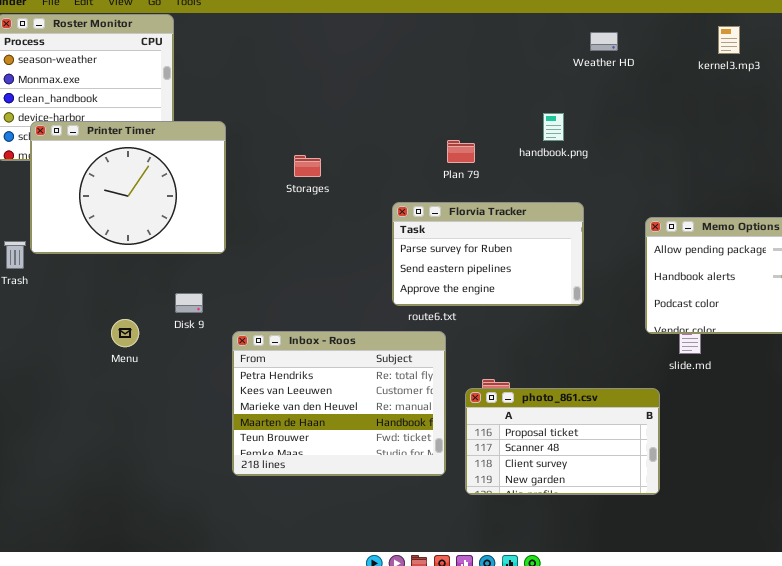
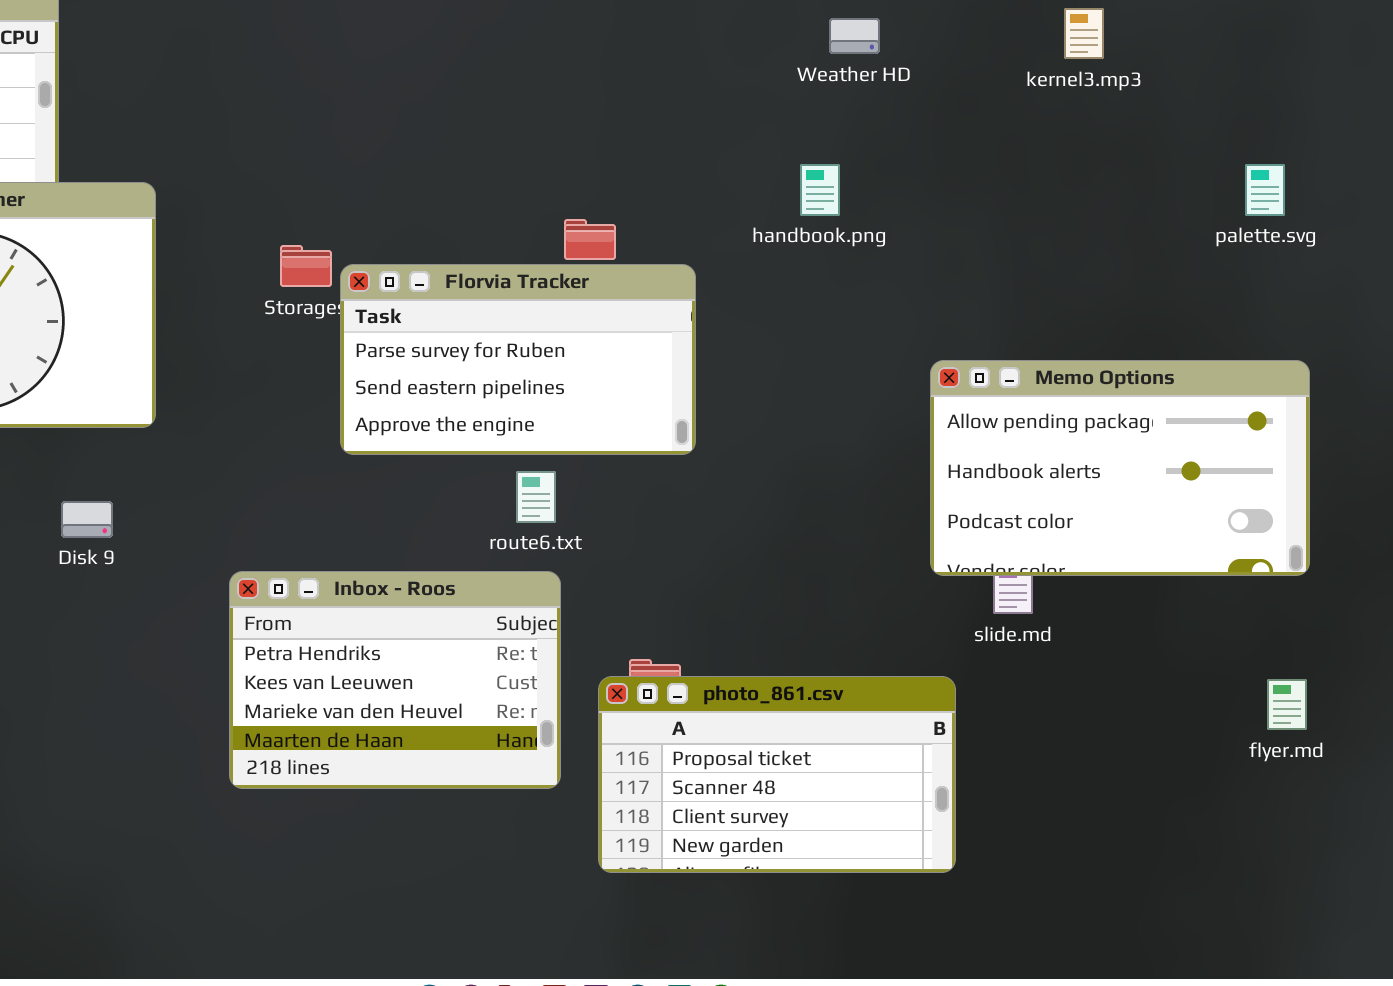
handbook.png: [543,113,564,141] -> [800,164,840,216], moved
Florvia Tracker: [392,202,584,306] -> [340,264,696,455], moved
Inbox - Roos: [232,331,446,476] -> [229,571,561,789], resized

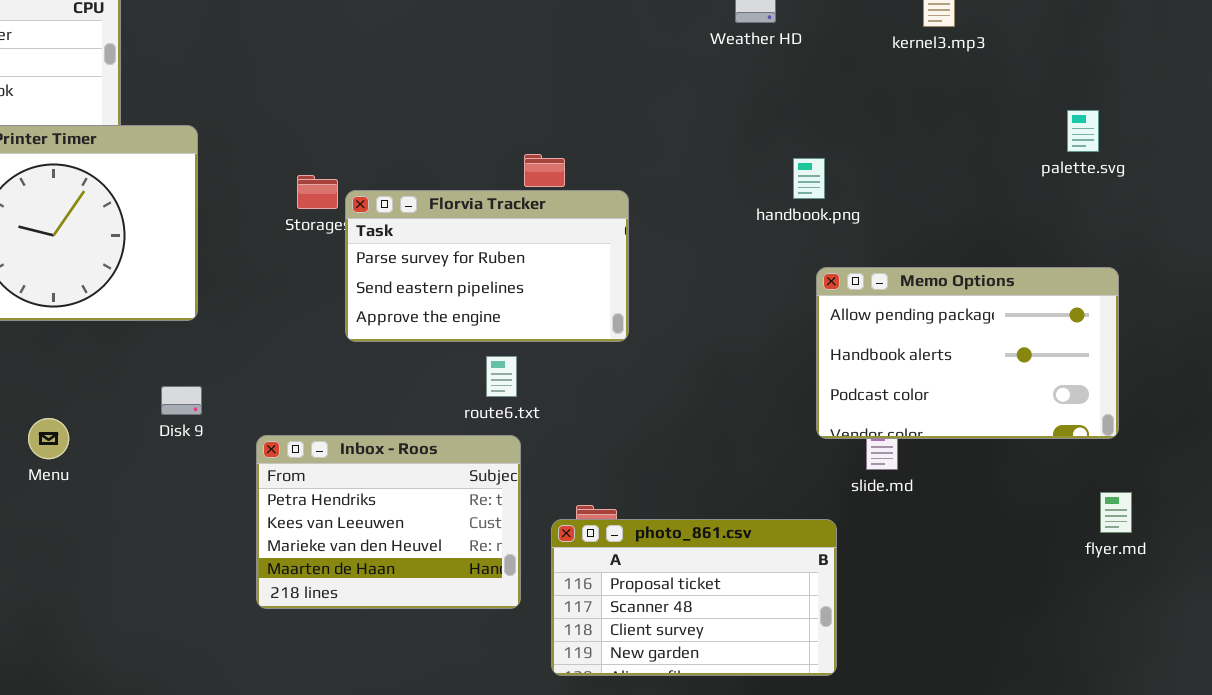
handbook.png: [800,164,840,216] -> [793,158,825,199], moved
Disk 9: [61,501,113,538] -> [161,386,202,415], moved
flyer.md: [1267,679,1307,730] -> [1100,492,1132,533], moved

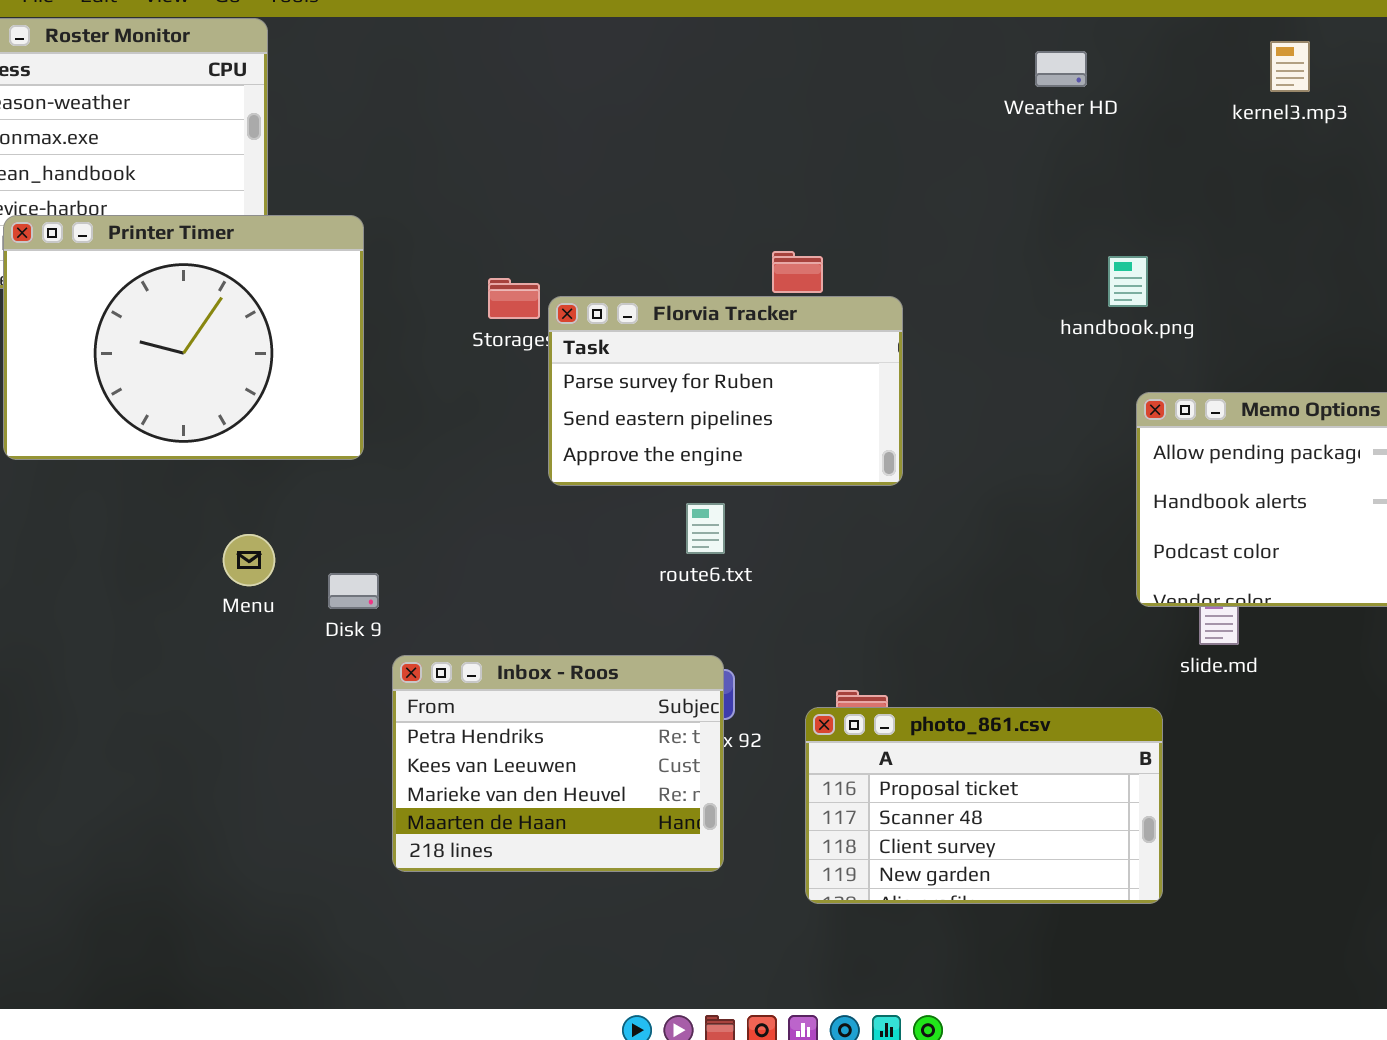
route6.txt: [486,356,517,397] -> [686,503,725,554], moved
Disk 9: [161,386,202,415] -> [328,573,379,609], moved
Menu: [28,418,69,459] -> [223,534,275,586], moved
Inbox - Roos: [256,435,521,609] -> [392,655,724,872], moved

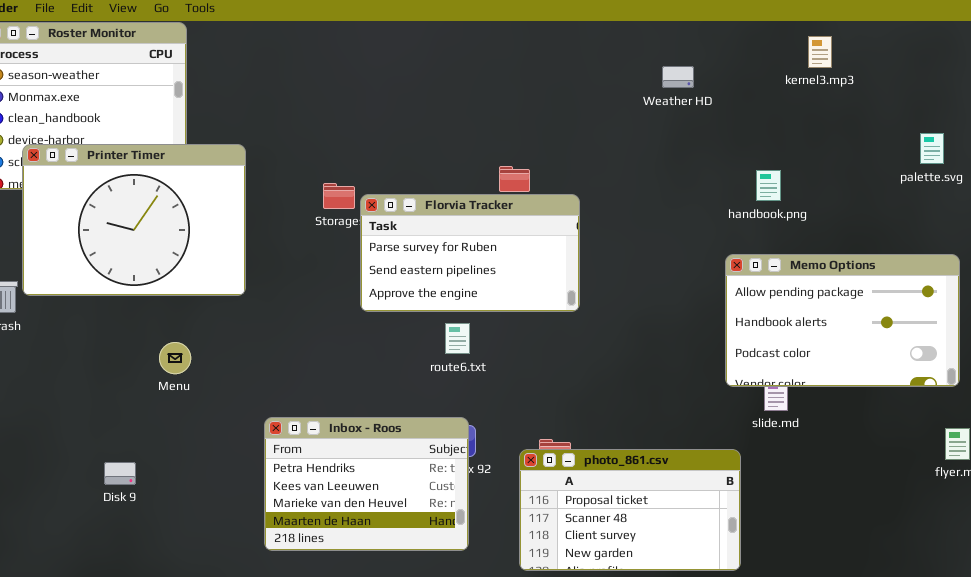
Weather HD: [1035,51,1087,87] -> [662,66,694,88], moved
handbook.png: [1108,256,1148,307] -> [756,170,781,201], moved
Disk 9: [328,573,379,609] -> [104,462,136,485], moved

